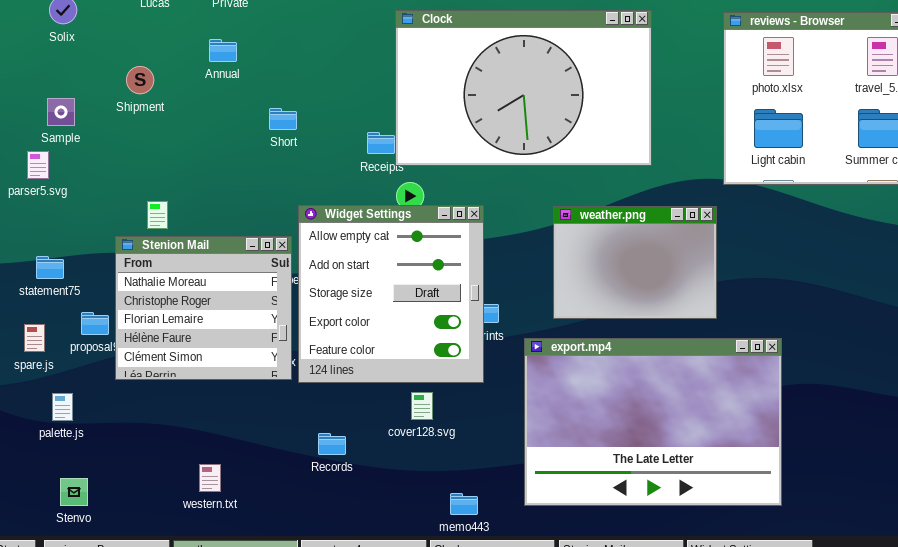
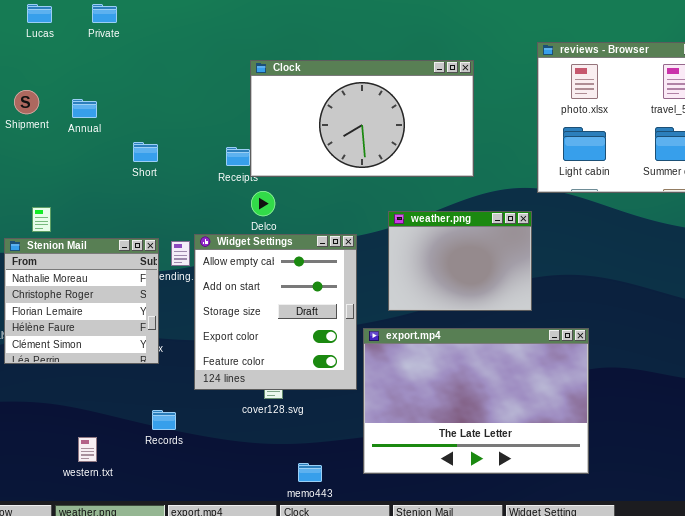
Clock: [395,10,652,166] -> [250,60,474,177], resized
Annual: [209,39,237,62] -> [72,99,97,118], moved
Short: [269,108,297,130] -> [133,142,158,162], moved
Widget Settings: [298,205,484,383] -> [194,234,357,390], moved
Records: [318,433,346,455] -> [152,410,176,430], moved

